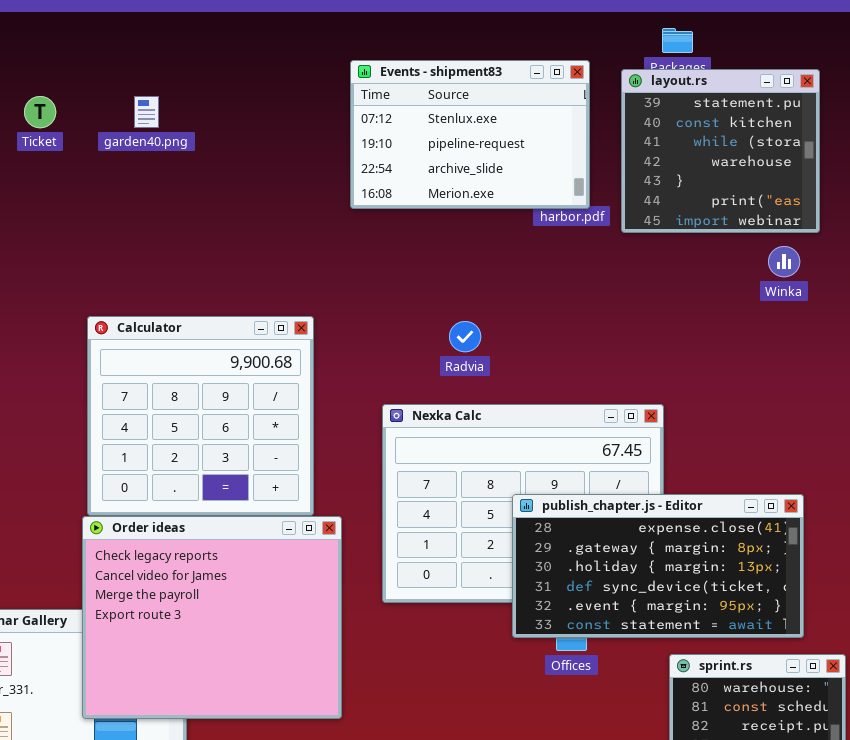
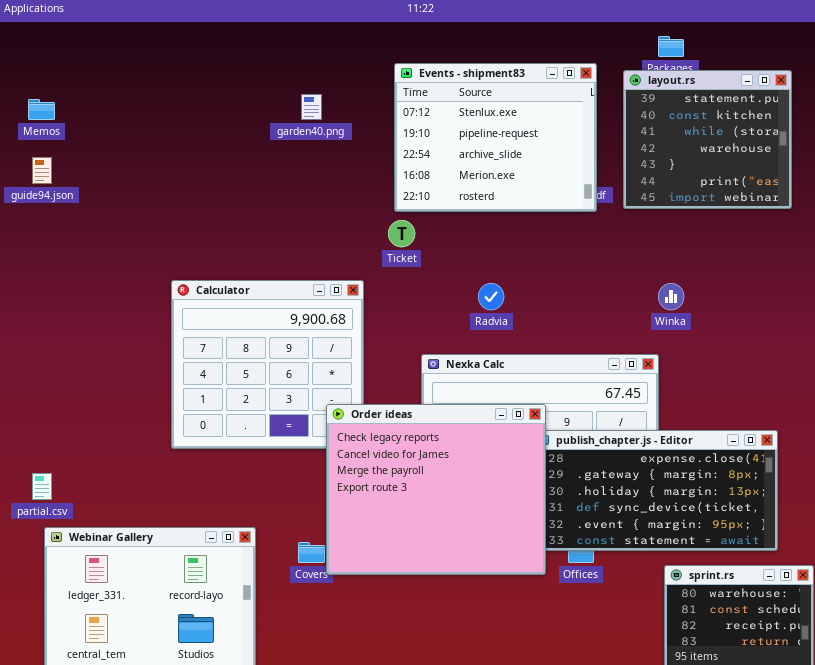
Events - shipment83: [350,60,590,209] -> [394,63,597,212], resized
Ticket: [24,96,56,128] -> [388,220,415,247], moved
garden40.png: [134,96,159,128] -> [301,94,322,120], moved
Winka: [768,246,800,277] -> [658,283,684,310], moved
Order ideas: [82,516,342,719] -> [326,404,546,575], moved

